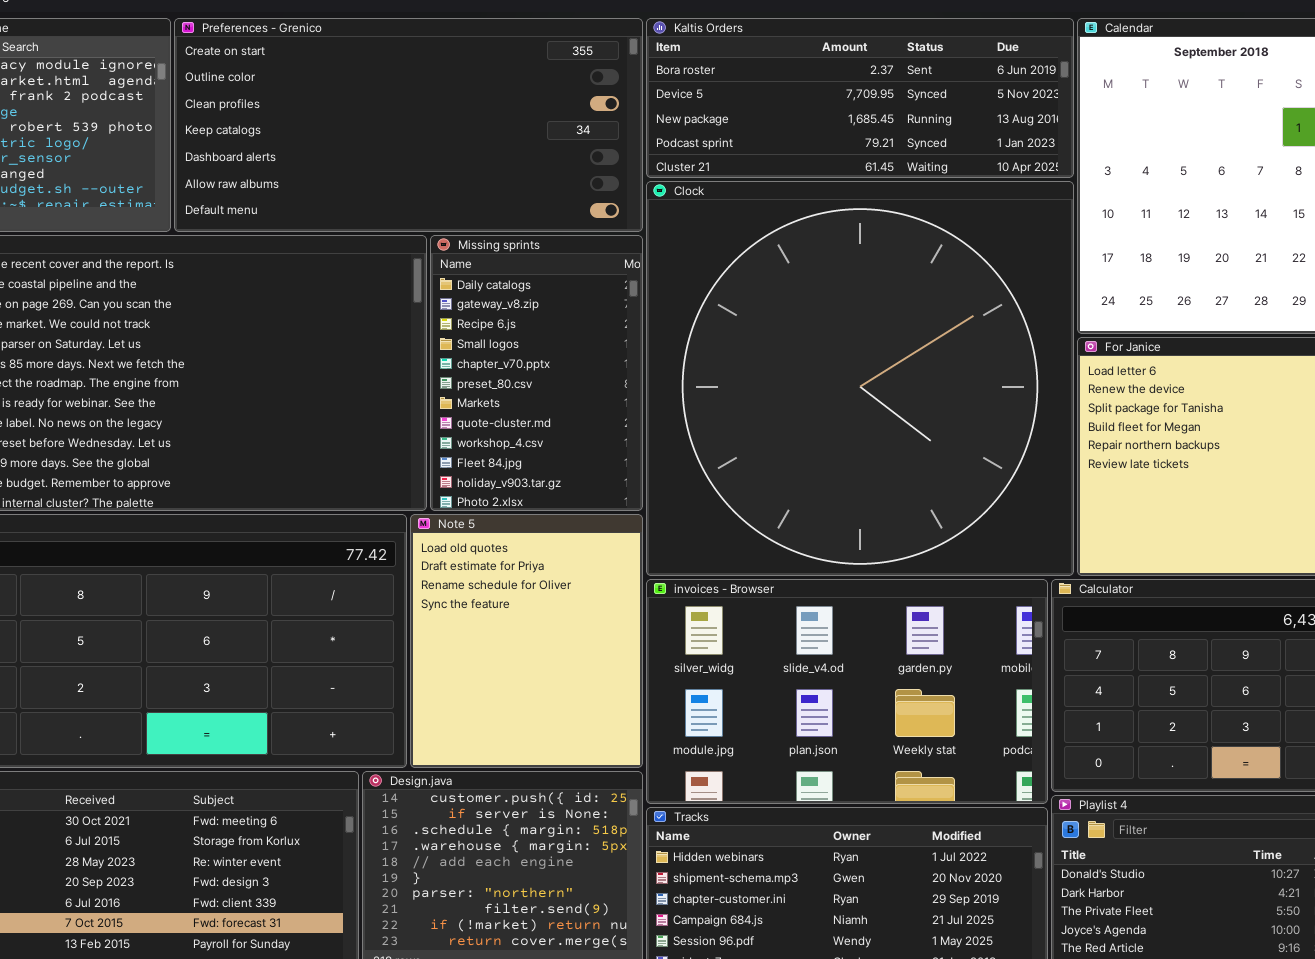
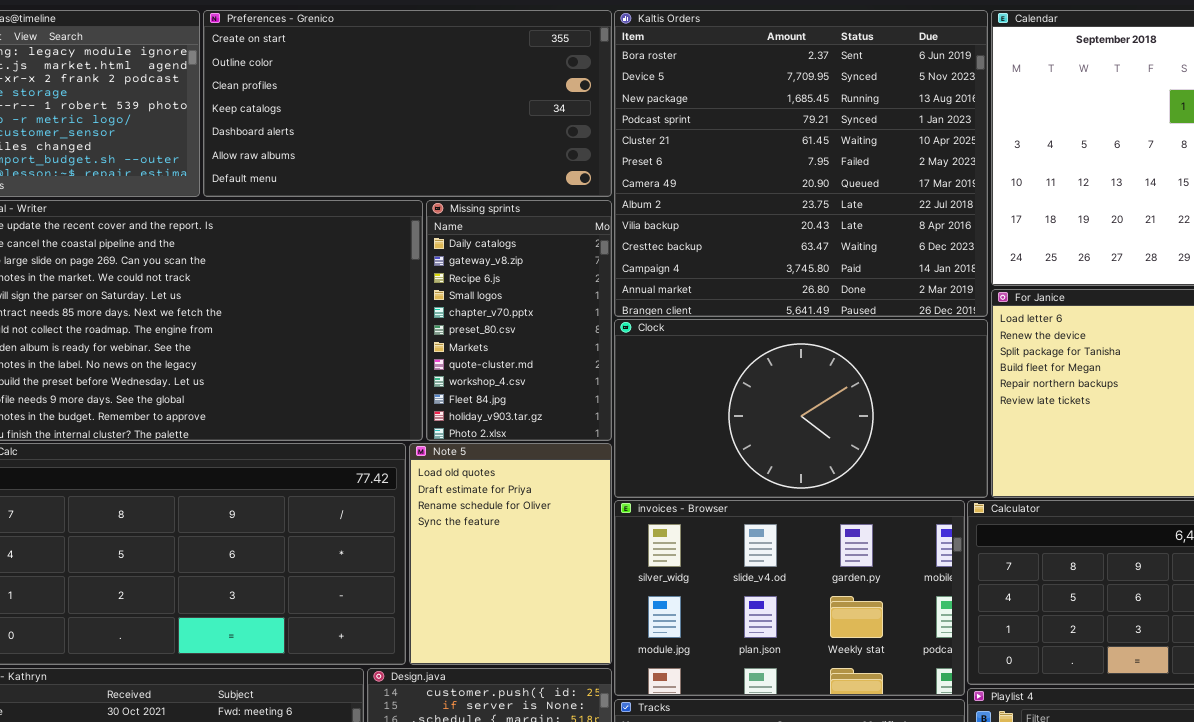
Kaltis Orders: [646,18,1074,178] -> [614,10,988,317], resized
Clock: [646,181,1074,576] -> [614,319,988,498], resized

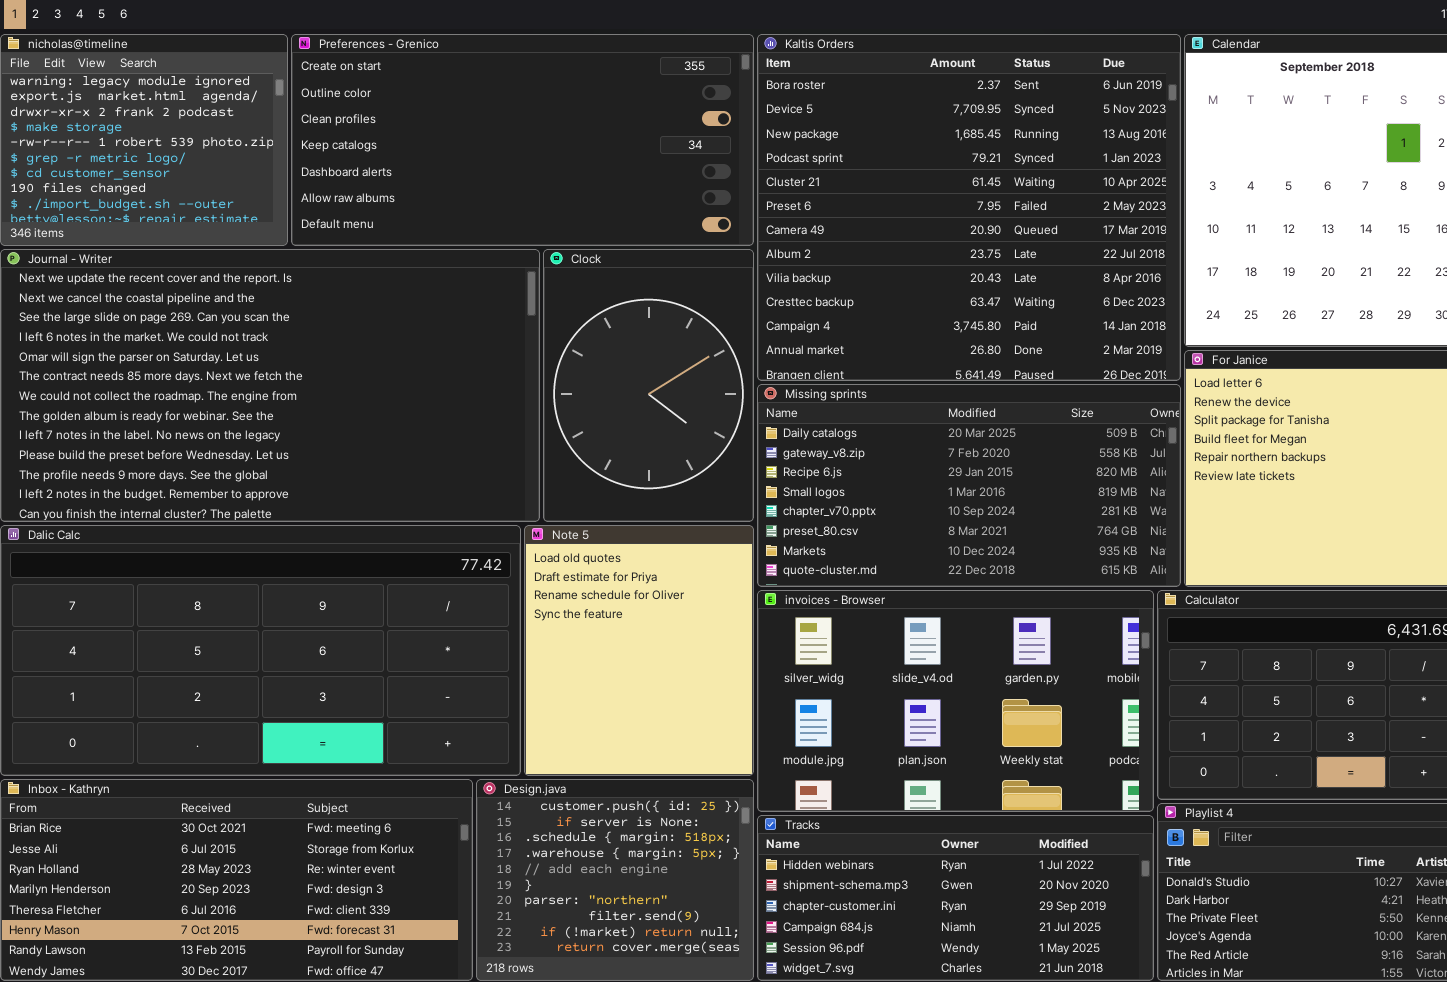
Missing sprints: [426,200,612,441] -> [757,384,1181,587], moved, resized
Clock: [614,319,988,498] -> [543,249,754,522], moved, resized

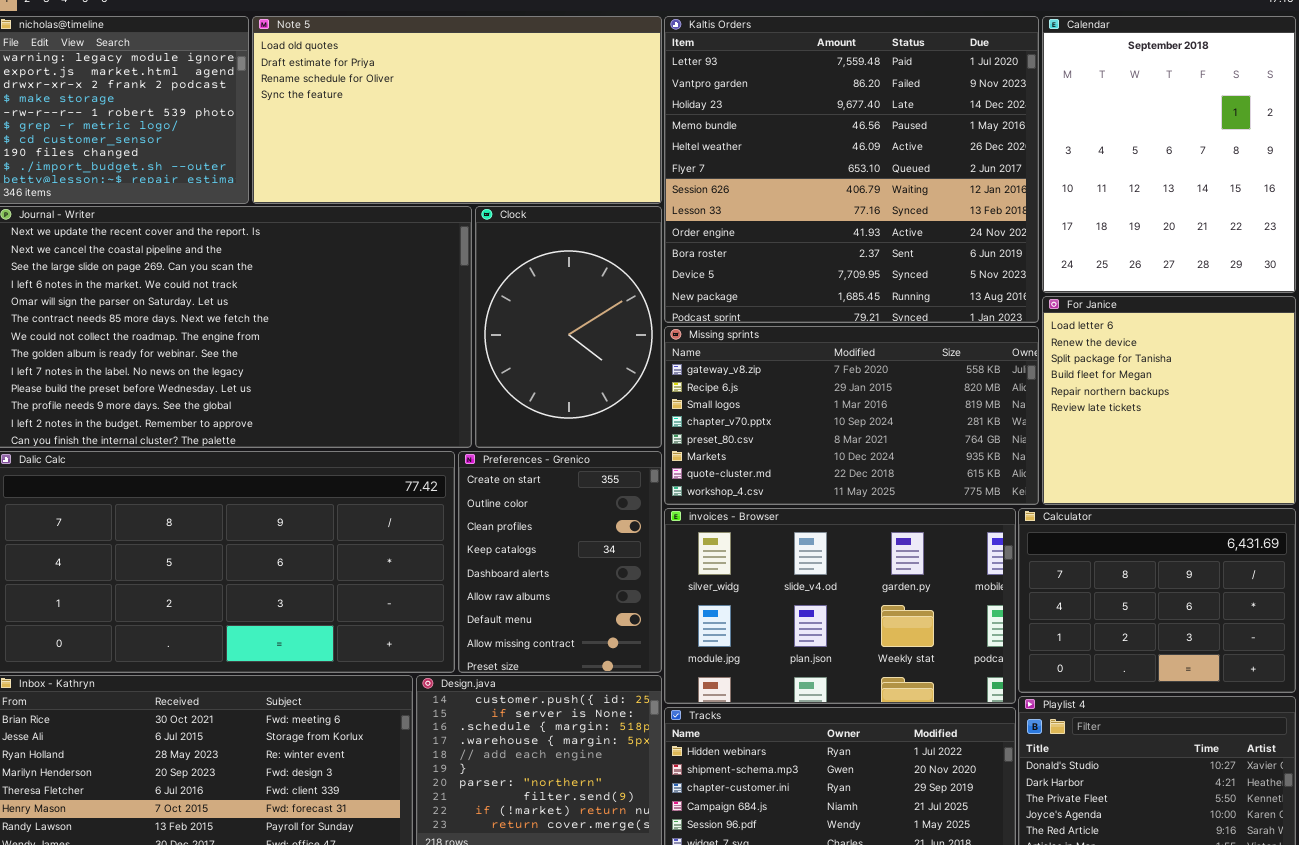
Preferences - Grenico: [291,34,754,246] -> [458,451,662,673], moved, resized
Kaltis Orders: [757,34,1181,381] -> [664,16,1039,323], scrolled up 9 rows
Missing sprints: [757,384,1181,587] -> [664,326,1039,505], scrolled down 1 row
Note 5: [524,525,754,776] -> [252,16,662,204], moved, resized

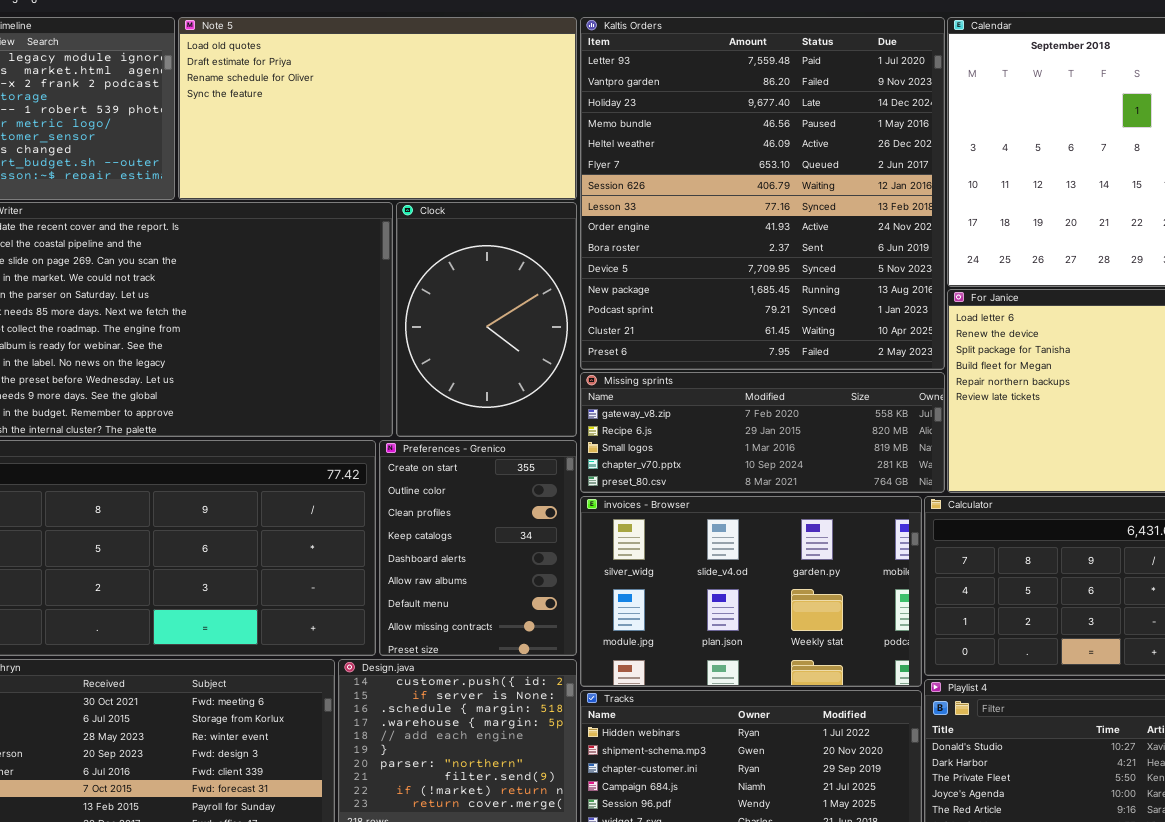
Kaltis Orders: [664,16,1039,323] -> [580,17,945,370], resized
Missing sprints: [664,326,1039,505] -> [580,372,945,493], resized

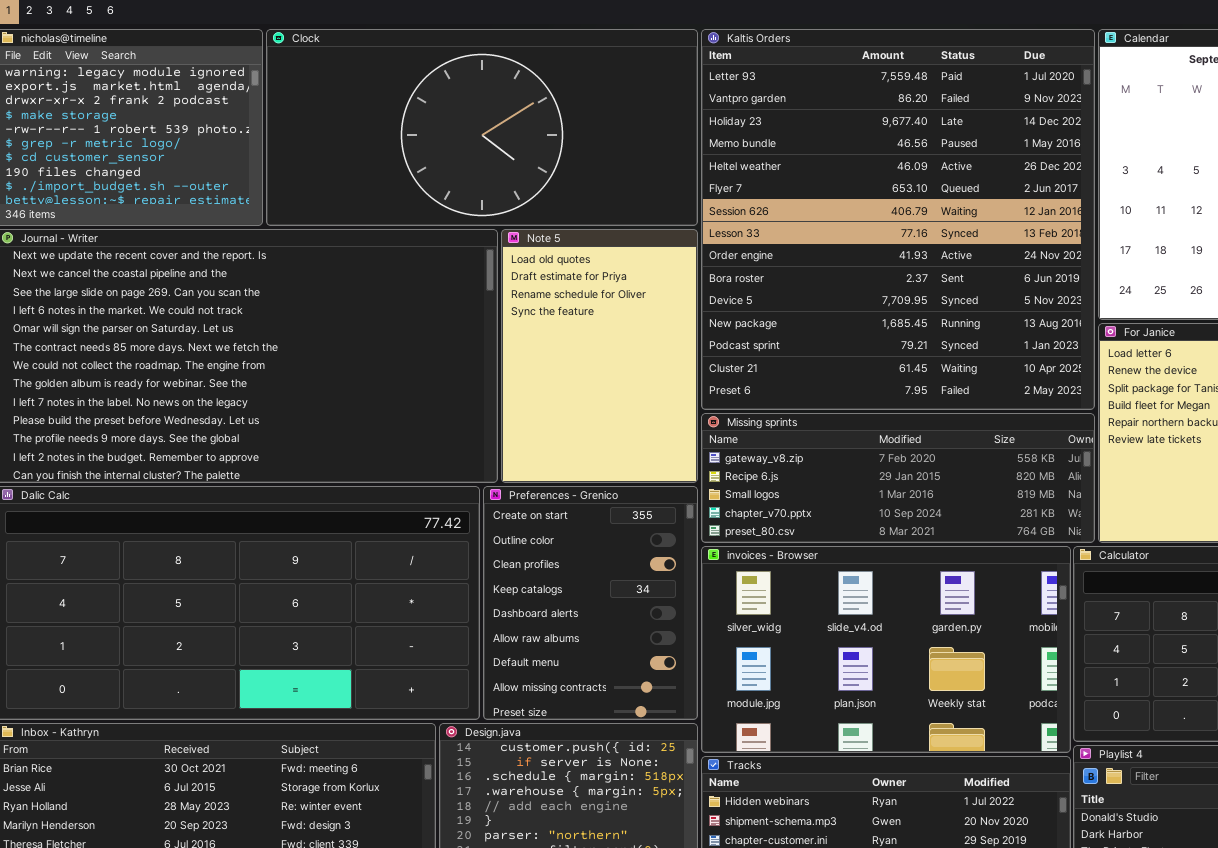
Note 5: [178,17,577,200] -> [501,229,698,483], moved, resized
Clock: [396,202,577,437] -> [266,29,698,226], moved, resized

